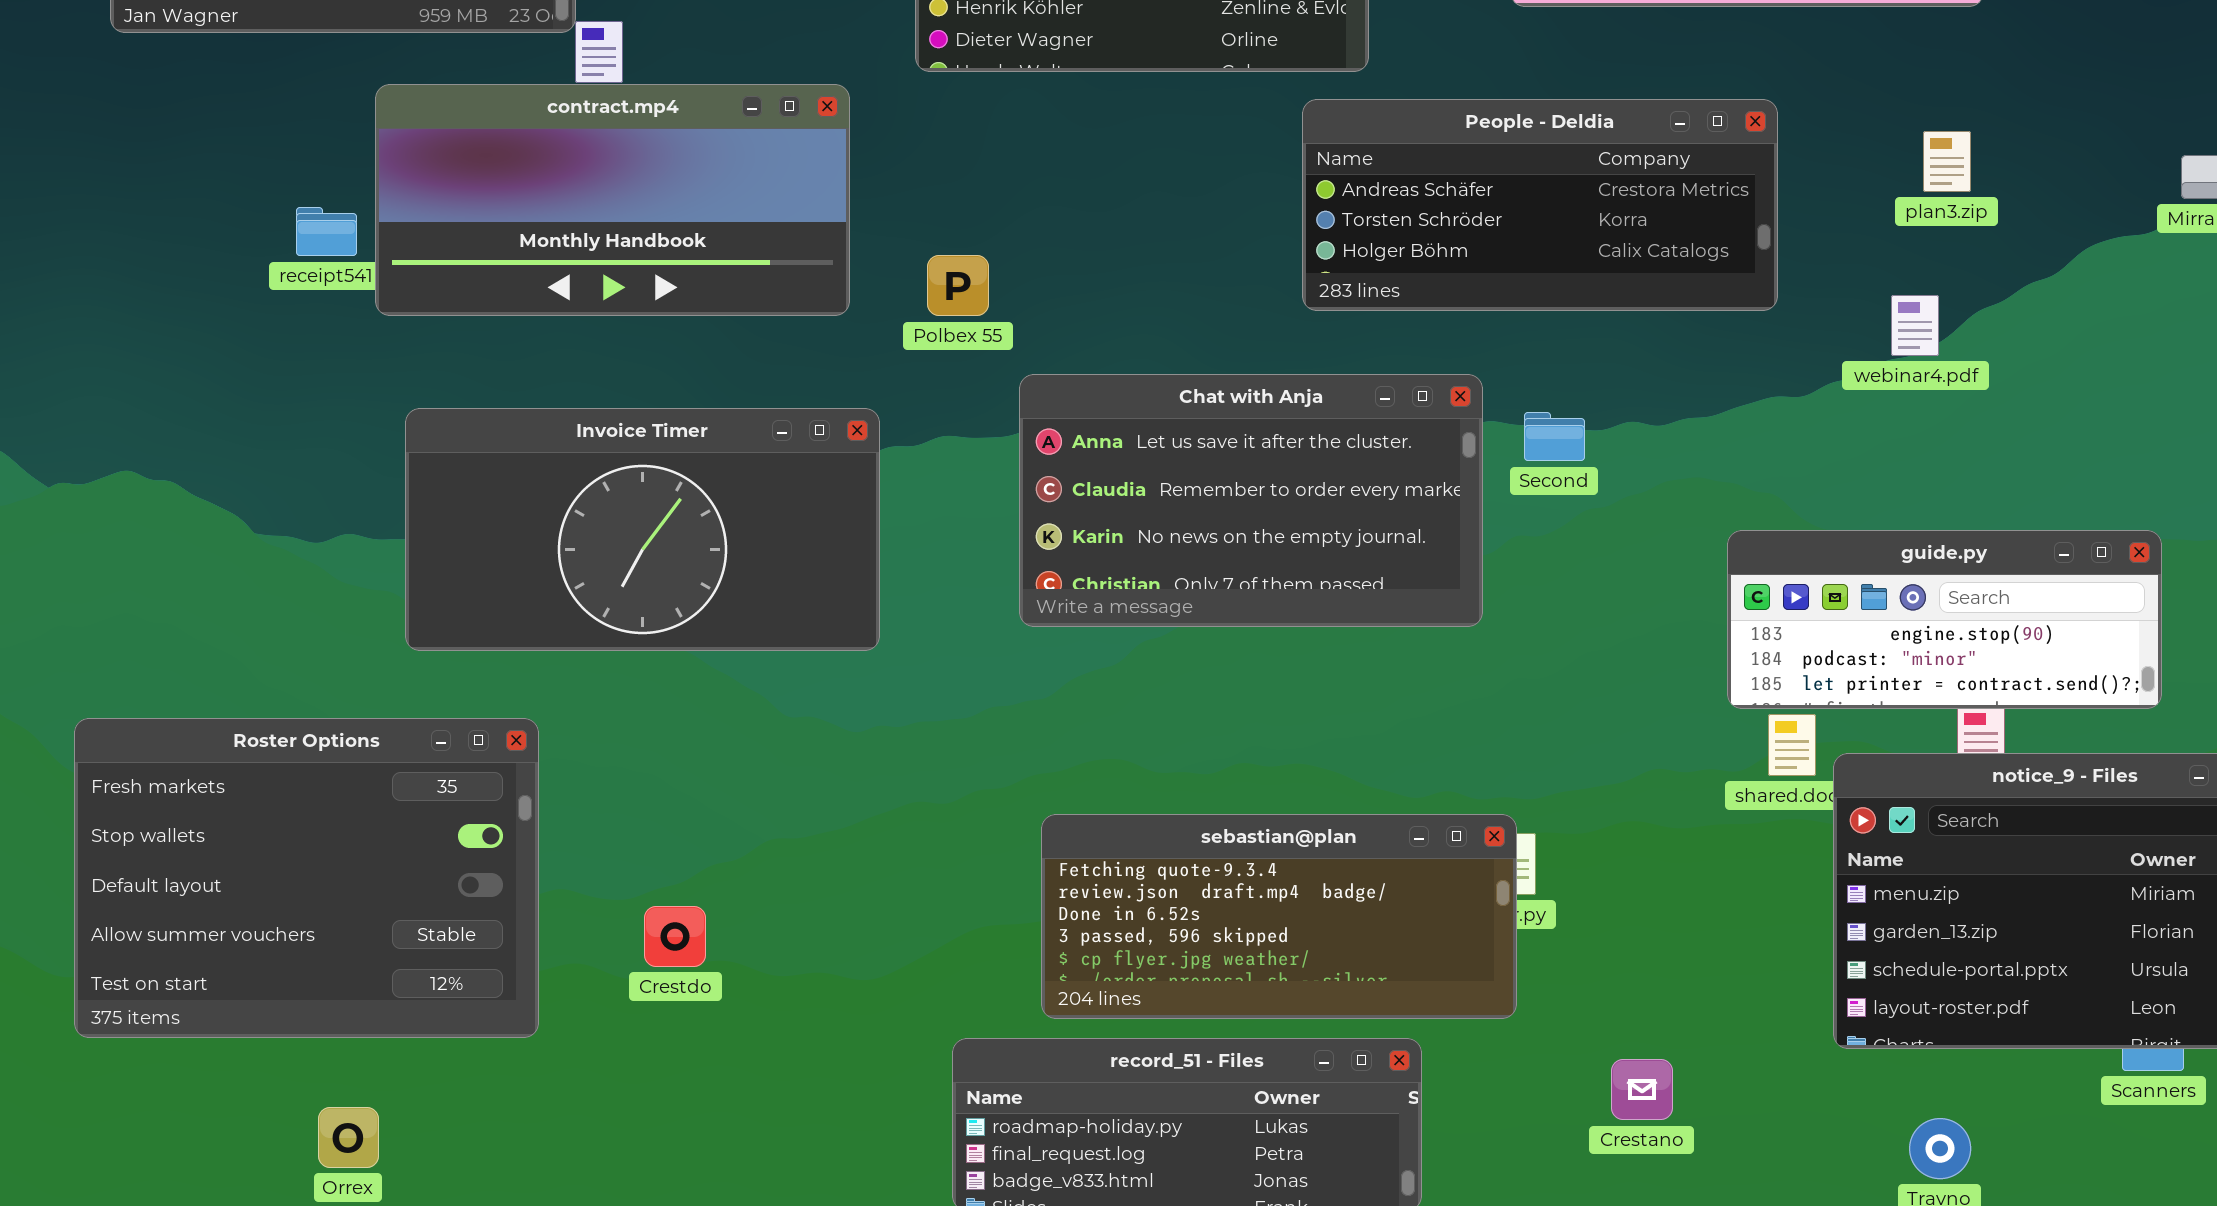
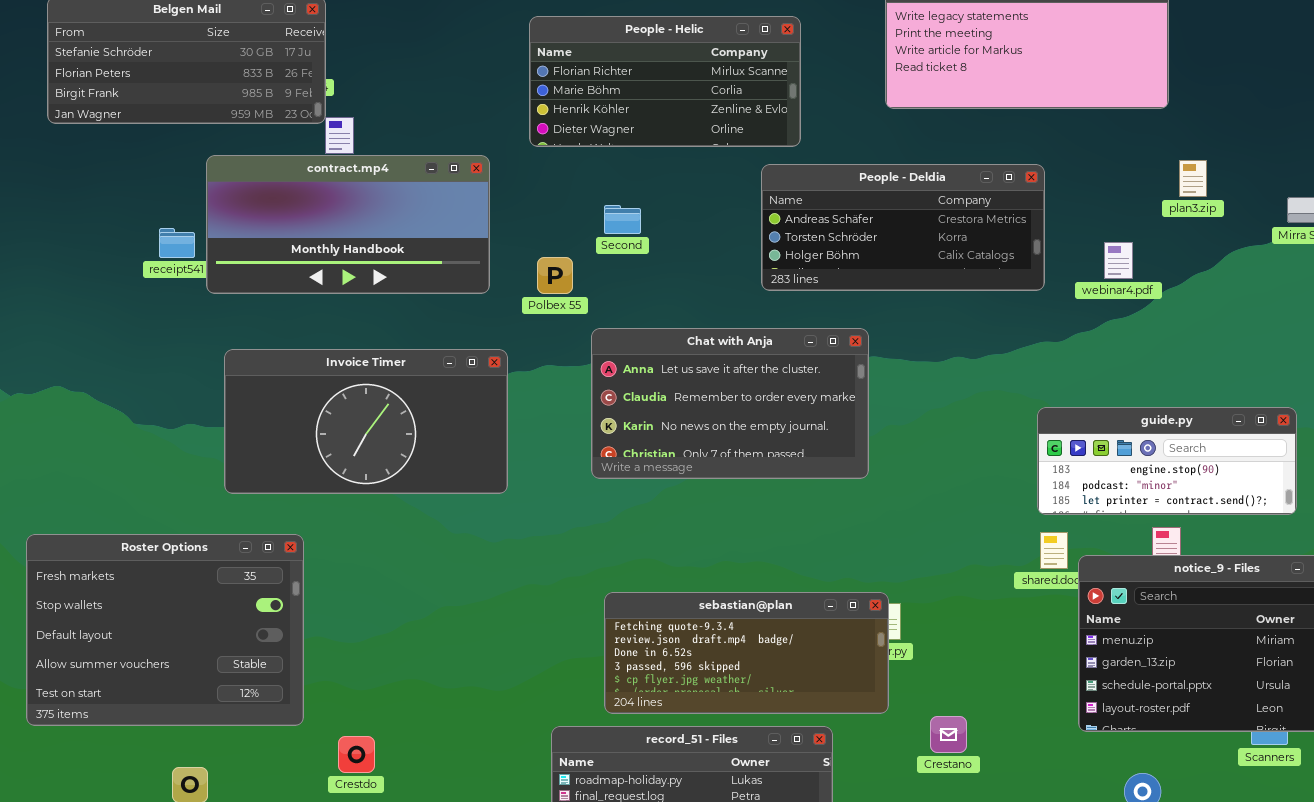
plan3.zip: [1923,131,1971,192] -> [1179,160,1207,197], moved
webinar4.pdf: [1891,295,1939,356] -> [1104,242,1133,279], moved
Second: [1524,412,1585,461] -> [604,205,641,234], moved
guide.py: [1727,530,2162,709] -> [1037,407,1297,515], moved
Crestdo: [644,906,706,967] -> [338,736,375,773], moved
Crestano: [1611,1059,1673,1120] -> [930,716,967,753], moved

